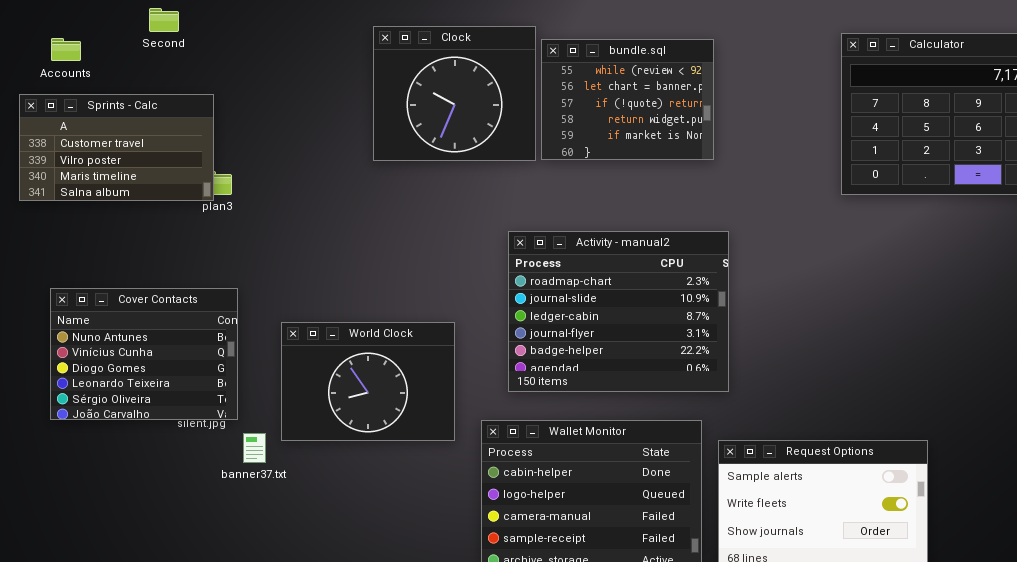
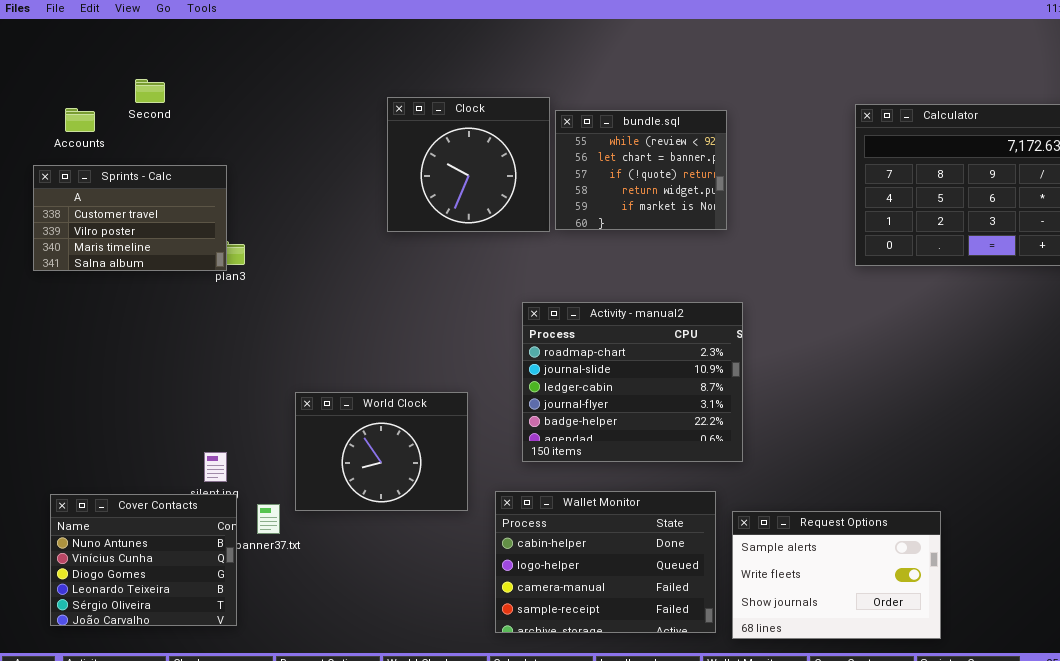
Second: [149,8,179,32] -> [135,79,165,103], moved
Cover Contacts: [50,288,238,420] -> [50,494,237,626], moved

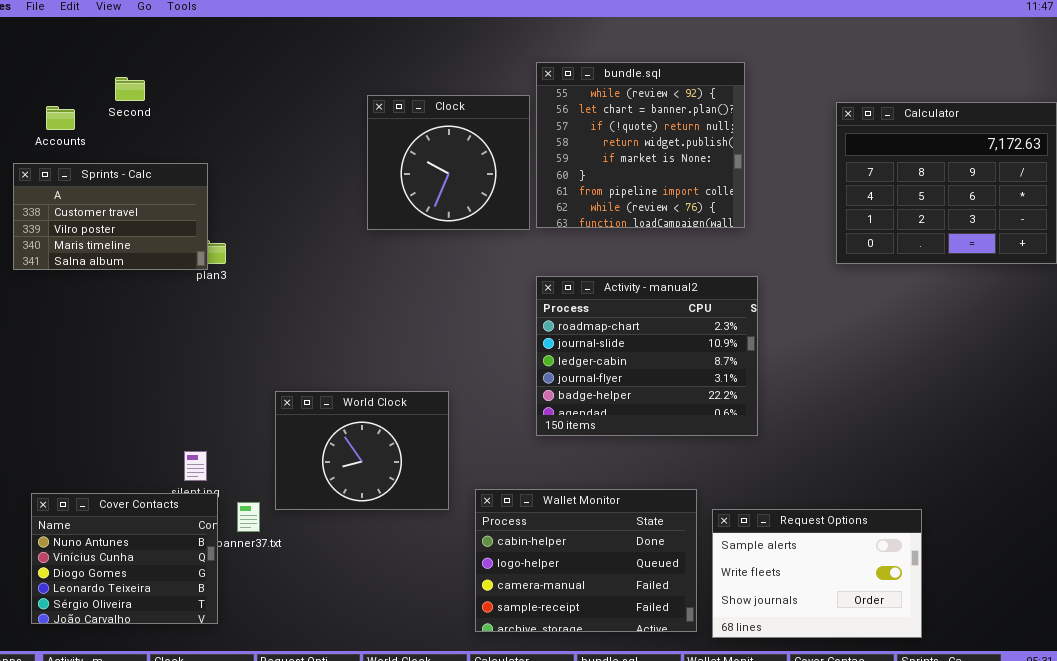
bundle.sql: [555,110,727,230] -> [536,62,745,228], resized
Activity - manual2: [522,302,743,462] -> [536,276,758,436], moved

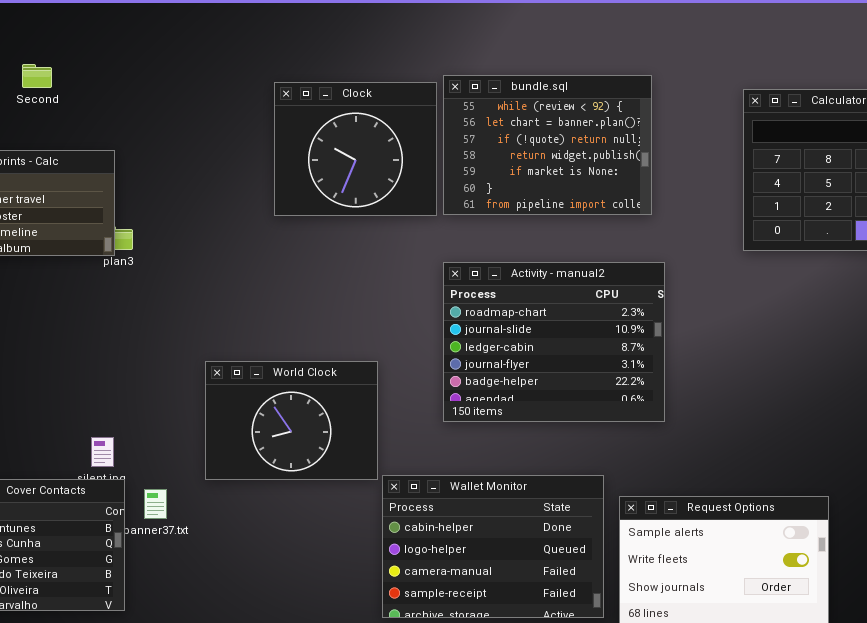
bundle.sql: [536,62,745,228] -> [443,75,652,215], resized
World Clock: [275,391,449,510] -> [205,361,378,480], moved

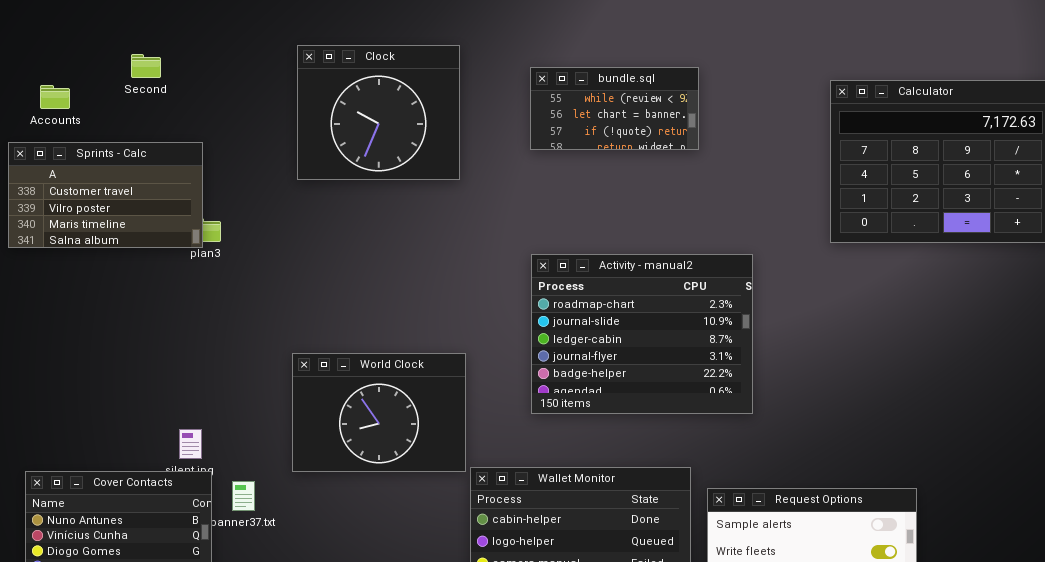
Second: [22,64,52,88] -> [131,54,161,78], moved
bundle.sql: [443,75,652,215] -> [530,67,699,150], resized
Clock: [274,82,437,216] -> [297,45,460,180], moved

